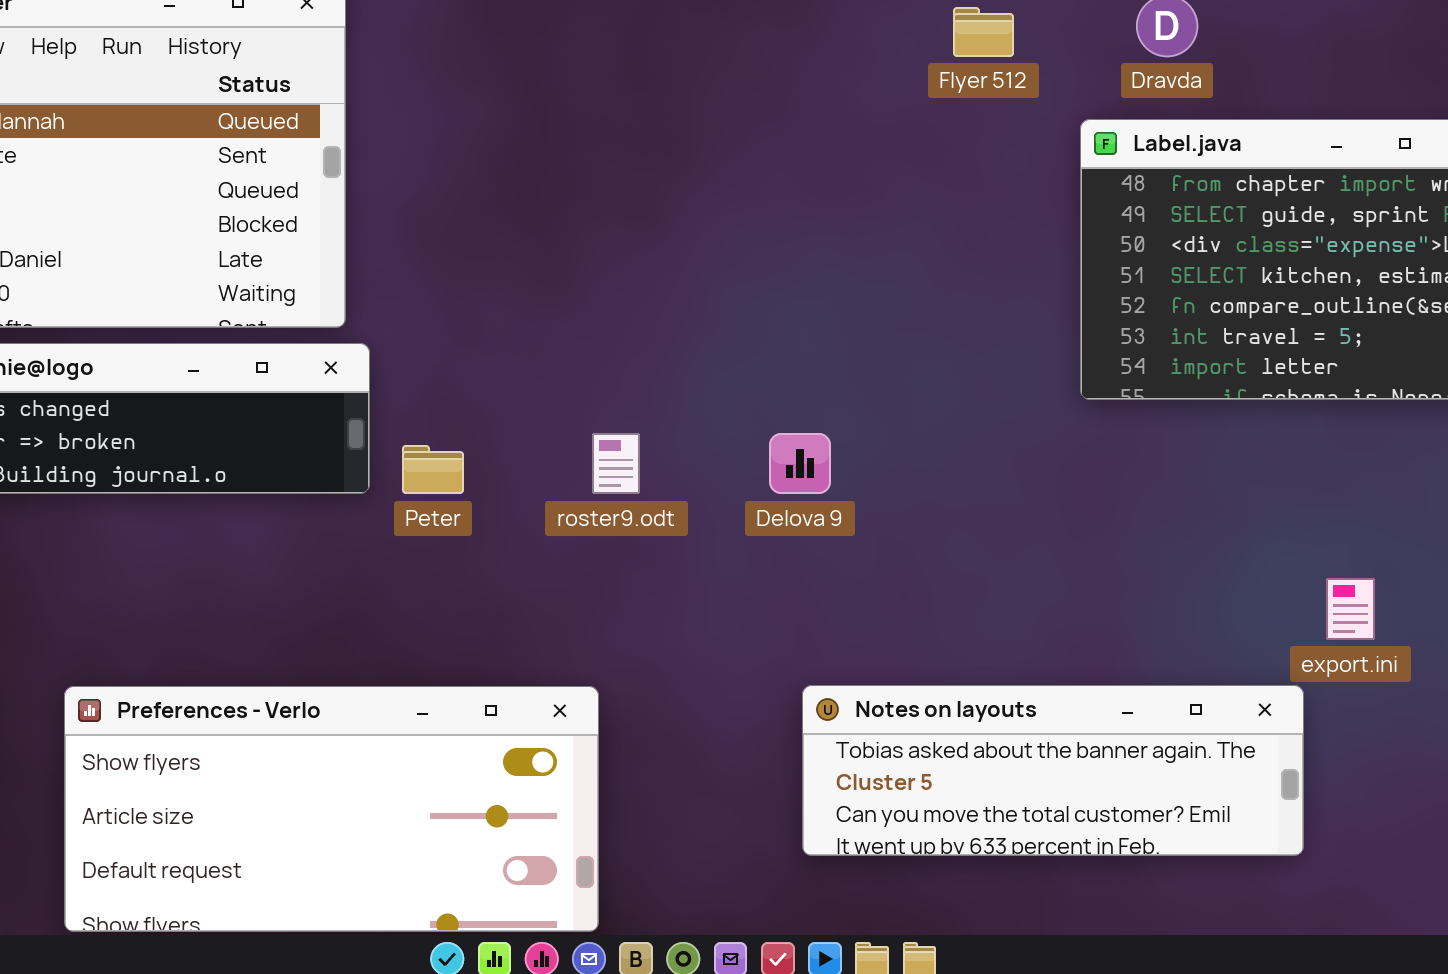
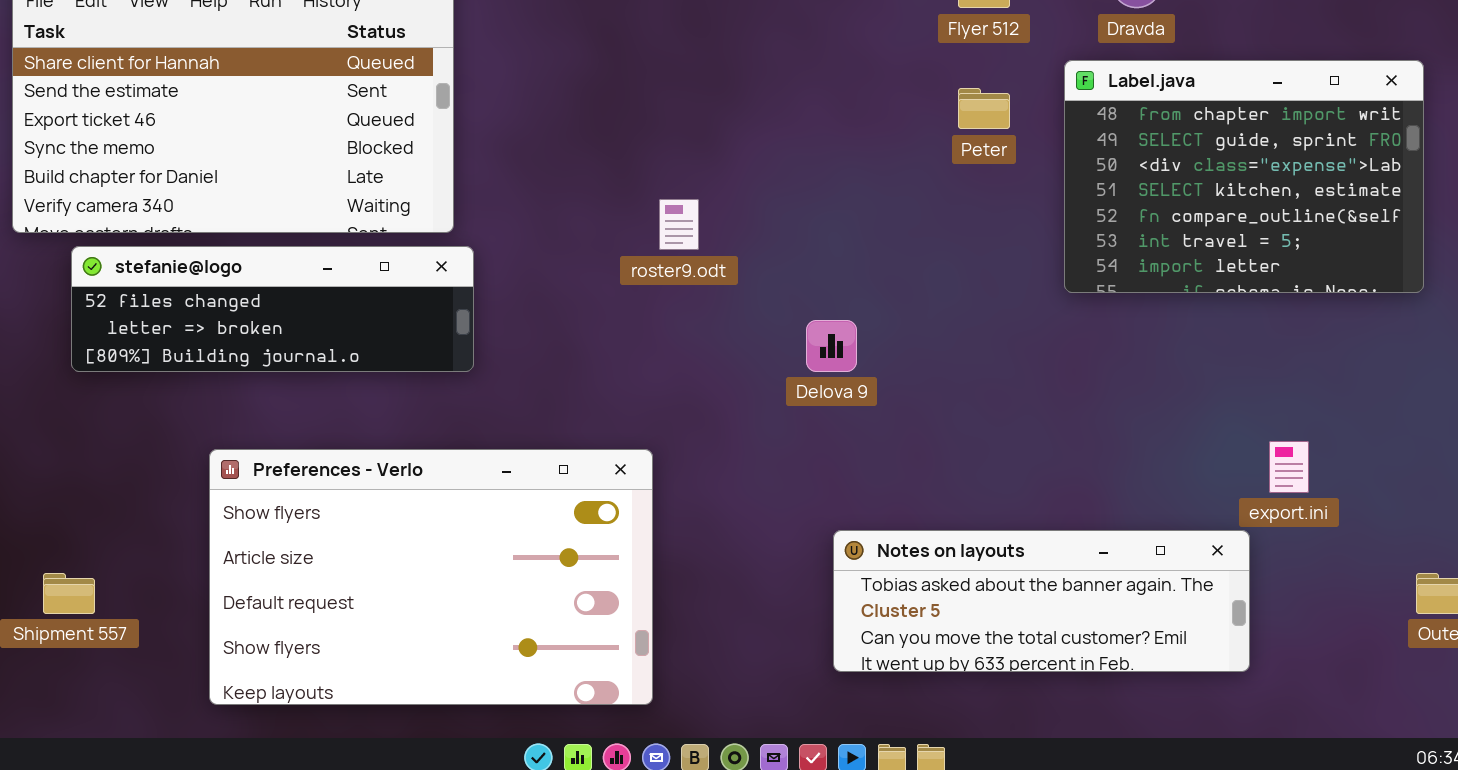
roster9.odt: [592,433,640,494] -> [659,199,699,250], moved
Peter: [402,445,464,494] -> [958,88,1010,129], moved
Preferences - Verlo: [64,686,599,932] -> [209,449,653,705], moved, resized

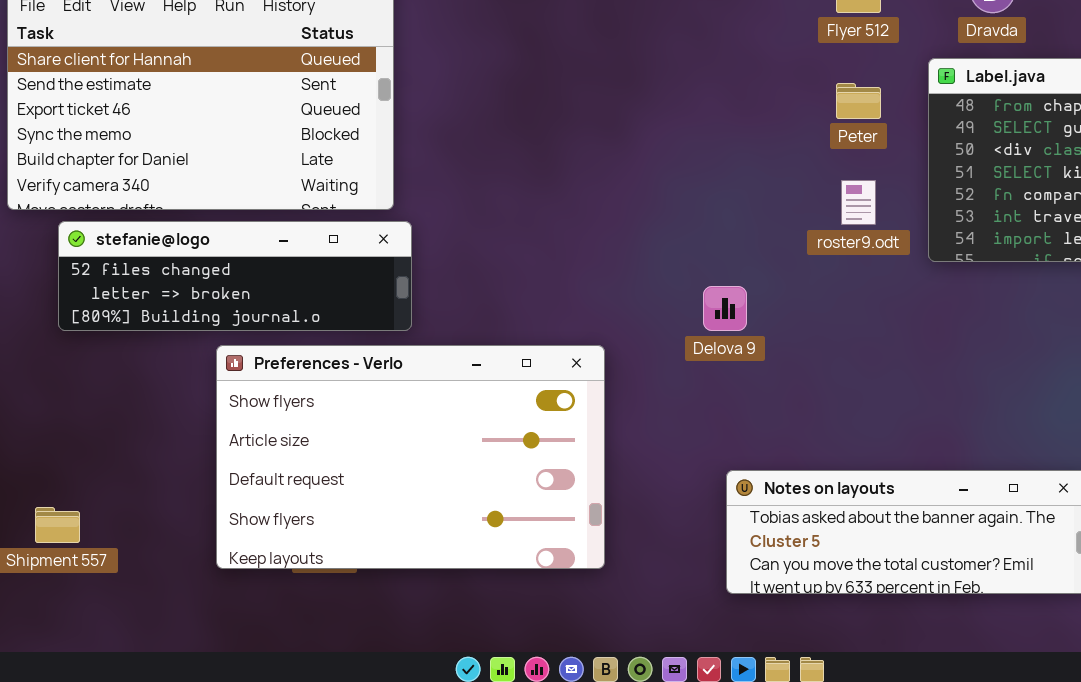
roster9.odt: [659,199,699,250] -> [841,180,876,225], moved
Preferences - Verlo: [209,449,653,705] -> [216,345,605,569], moved

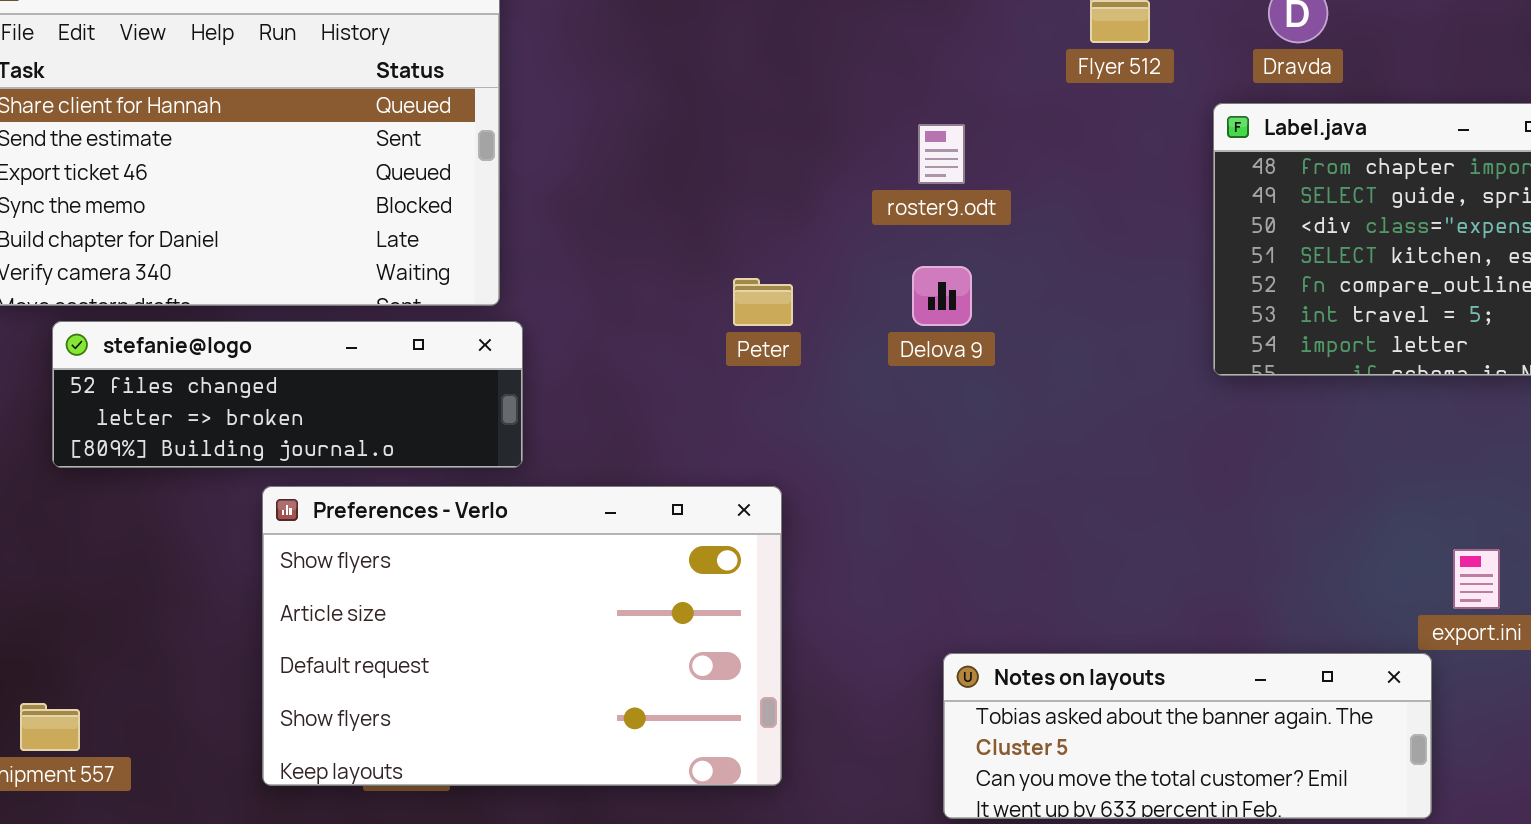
Peter: [836,83,881,119] -> [733,278,793,326], moved
roster9.odt: [841,180,876,225] -> [918,124,965,184], moved
Delova 9: [703,286,747,331] -> [912,266,972,326], moved

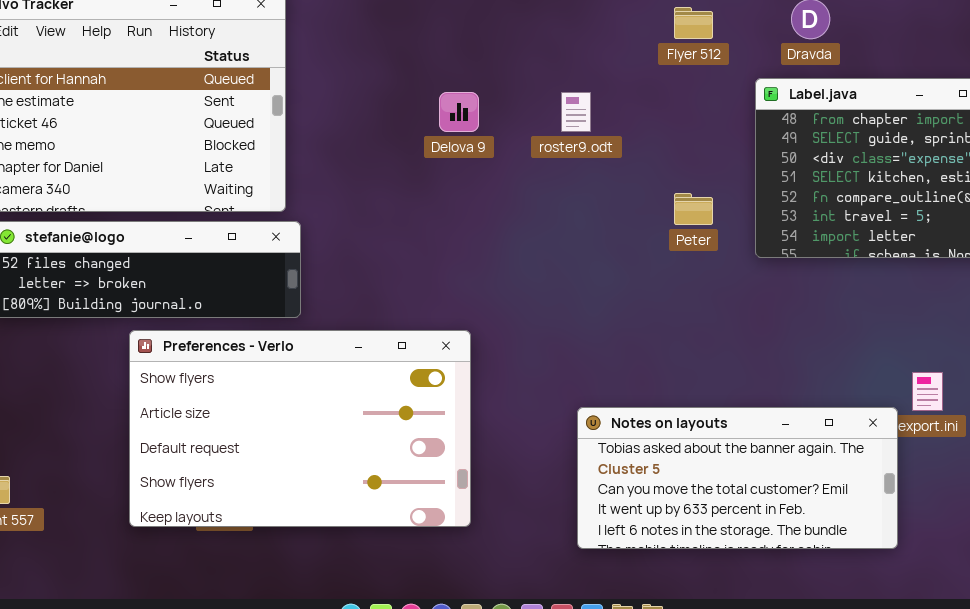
Delova 9: [912,266,972,326] -> [439,92,479,132], moved
Peter: [733,278,793,326] -> [674,193,713,225], moved
Notes on layouts: [943,653,1432,819] -> [577,407,898,549], resized

